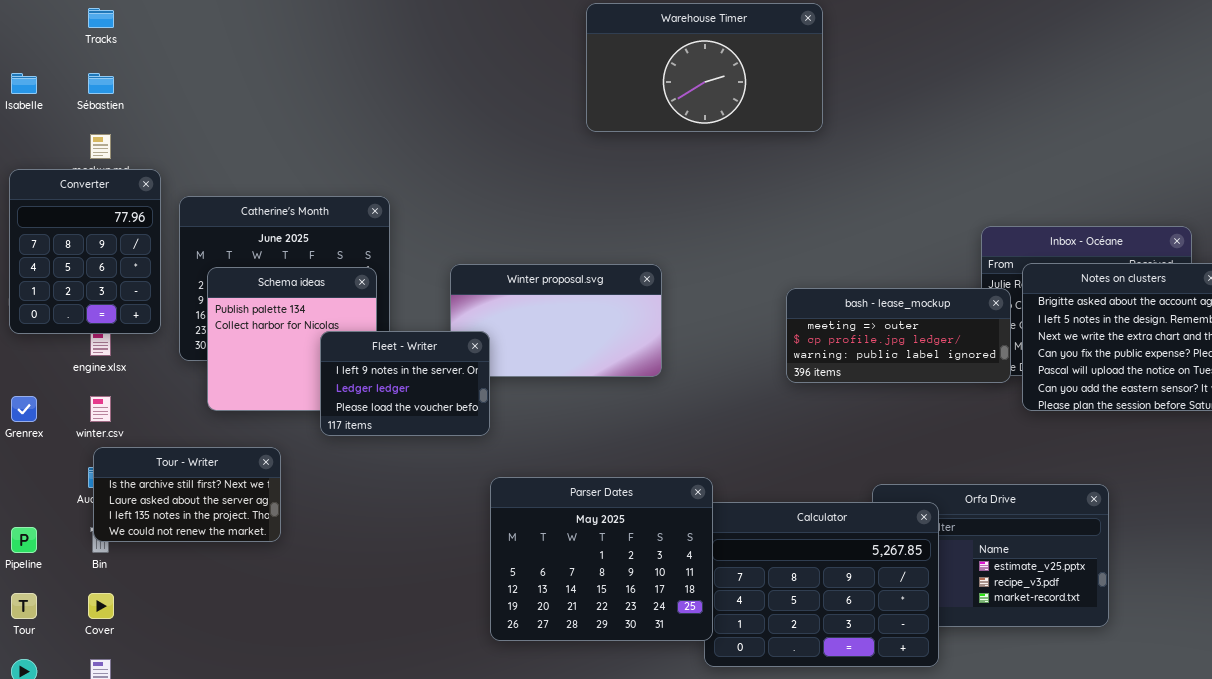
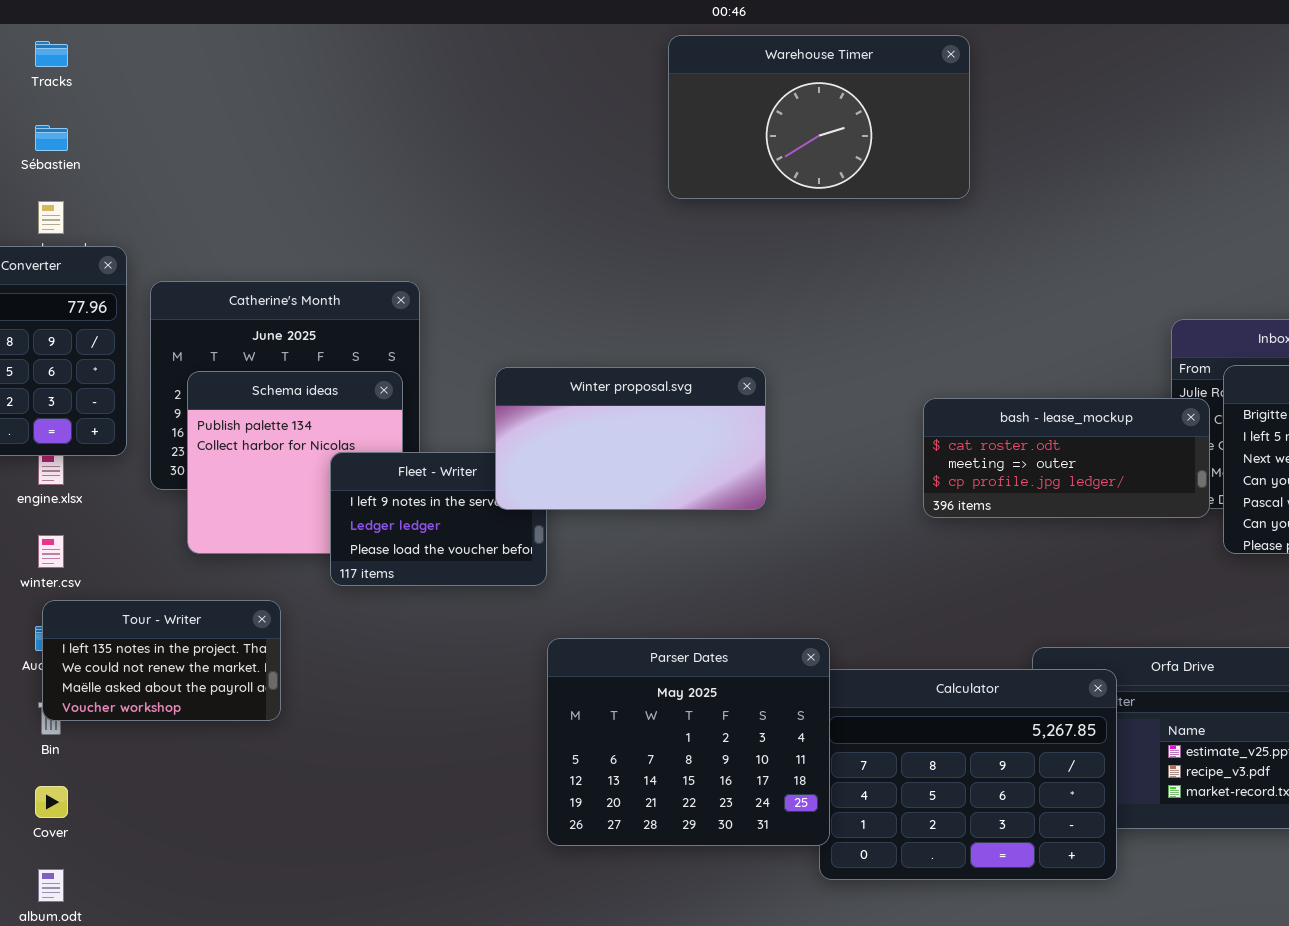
Winter proposal.svg: [450,264,662,377] -> [495,367,766,510], raised
bash - lease_mockup: [786,288,1011,383] -> [923,398,1210,518], scrolled up 1 row
Tour - Writer: [93,447,281,542] -> [42,600,281,721], scrolled down 2 rows

